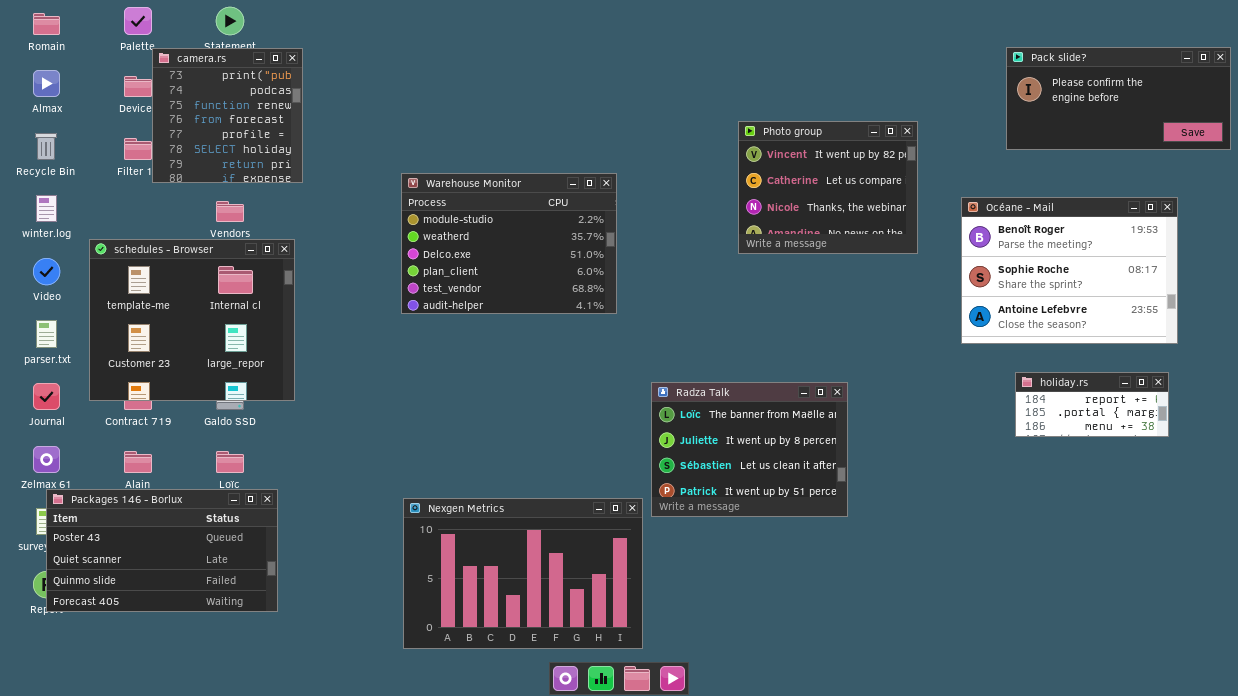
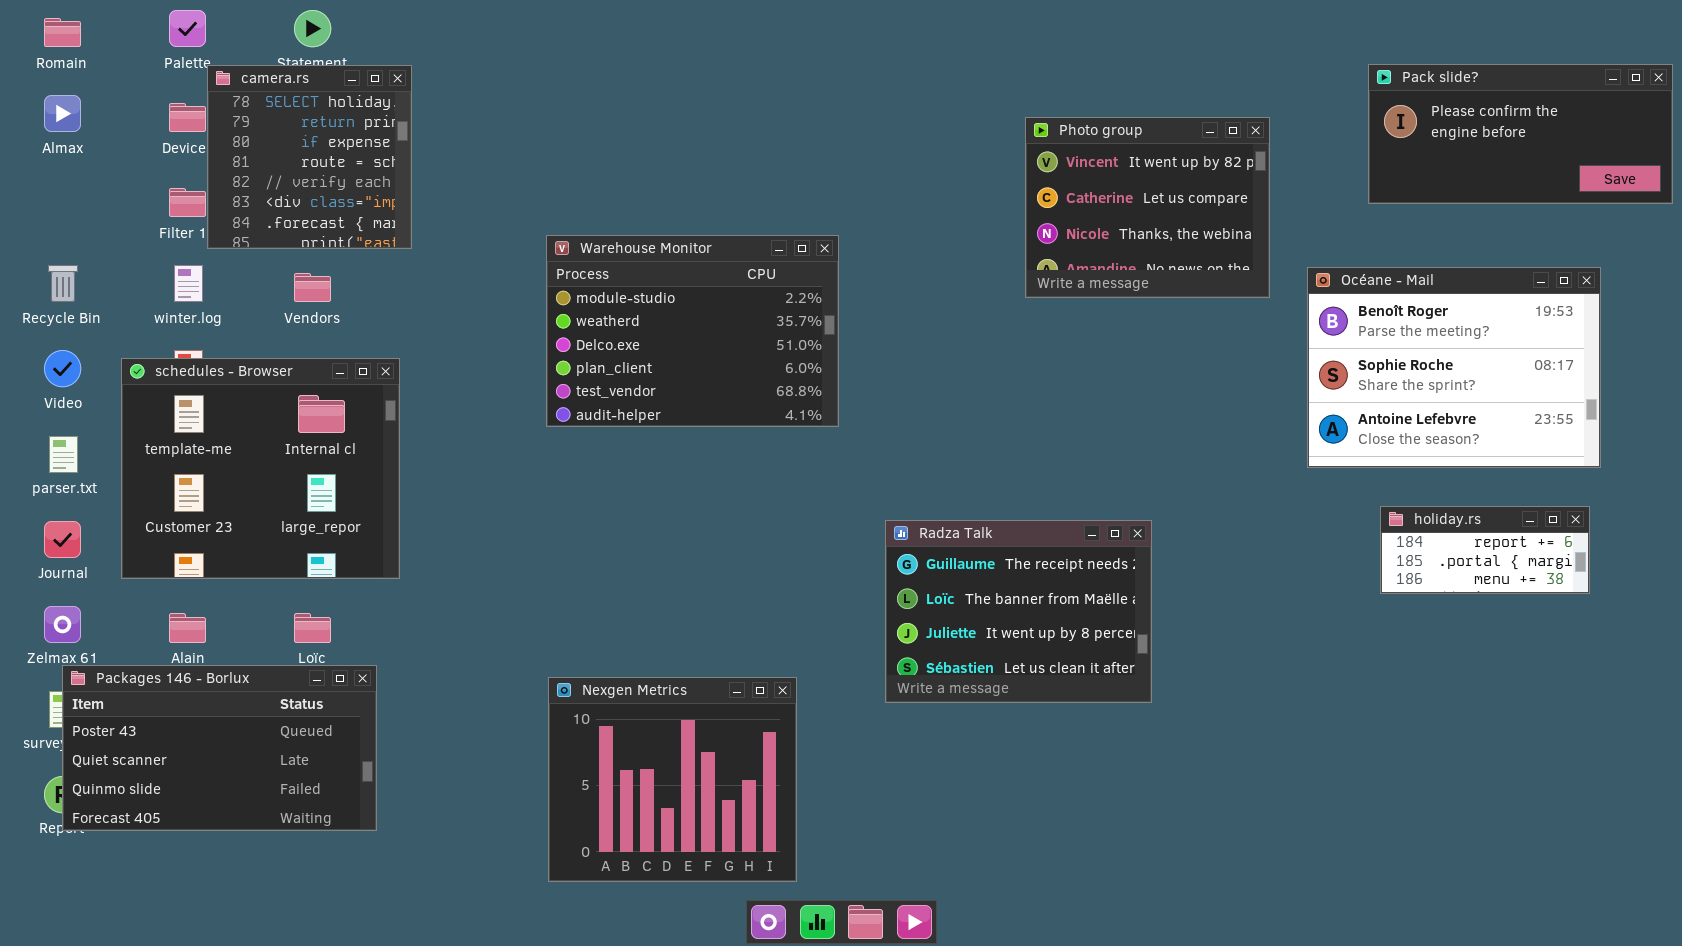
camera.rs: [152,48,303,183] -> [207,65,412,249], scrolled down 5 rows
Photo group: [738,121,918,254] -> [1025,117,1270,298], moved
Recycle Bin: [35,133,57,160] -> [48,265,78,302], moved
winter.log: [36,195,57,222] -> [174,265,203,302], moved
schedules - Browser: [89,239,295,401] -> [121,358,400,579], moved
Radza Talk: [651,382,848,517] -> [885,520,1152,703], scrolled up 1 row
Nexgen Metrics: [403,498,643,649] -> [548,677,797,882], resized

